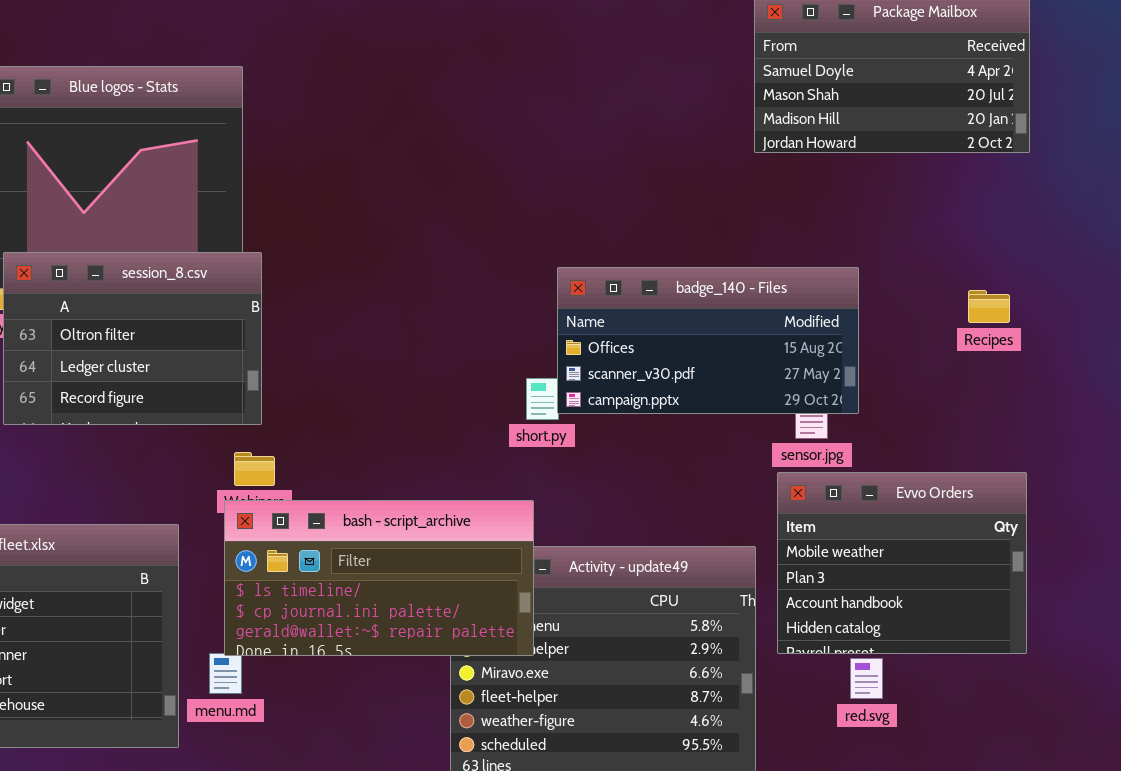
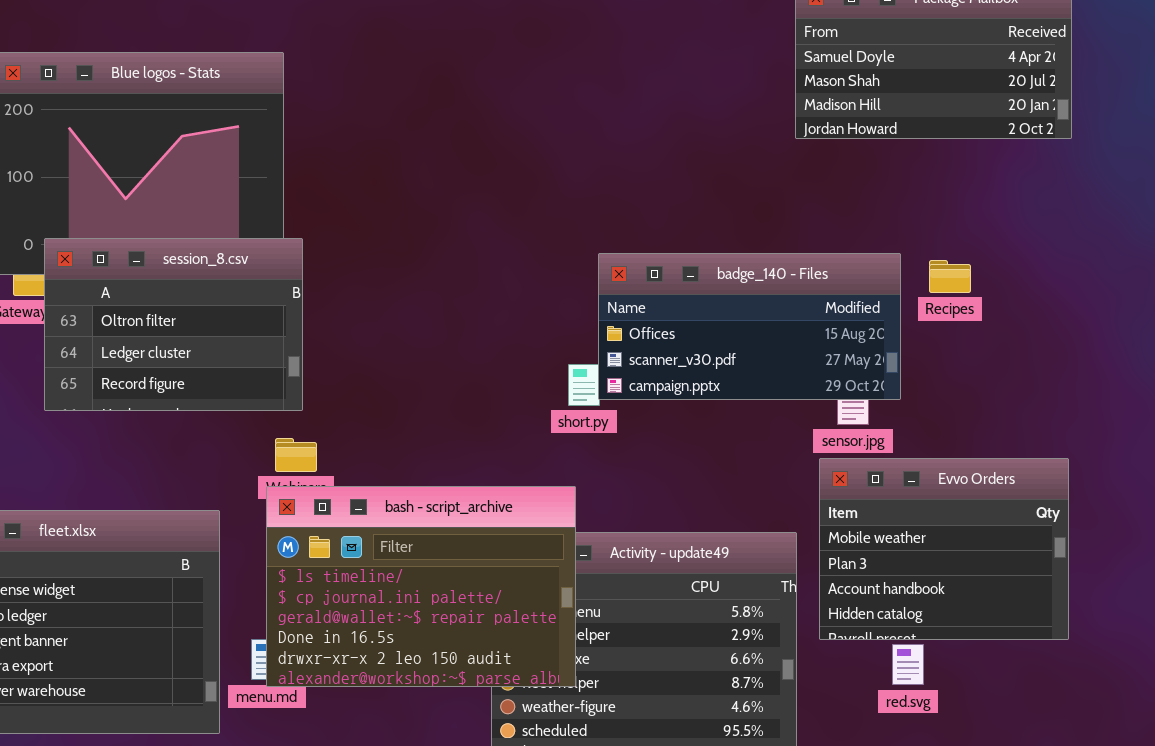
Recipes: [968,290,1010,323] -> [929,260,971,293], moved
bash - script_archive: [224,500,534,656] -> [266,486,576,687], resized

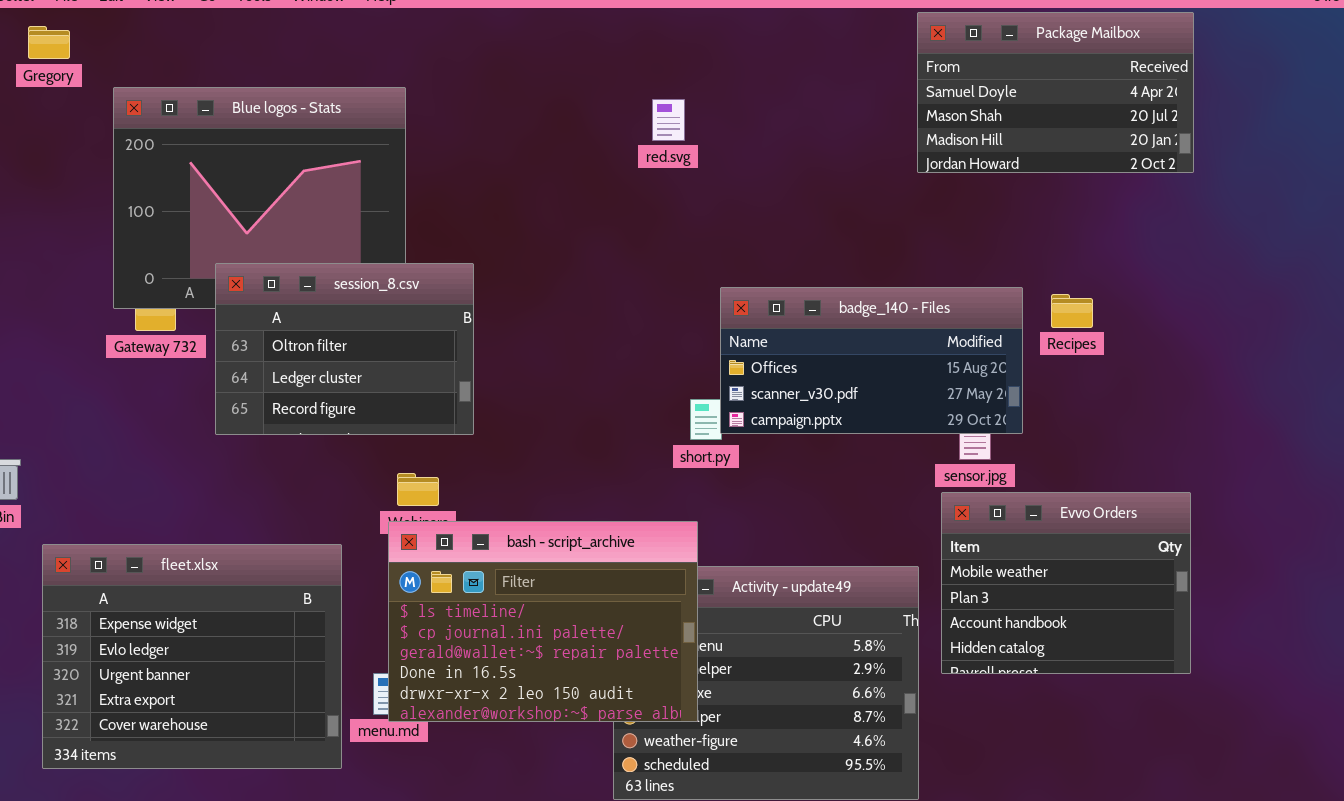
session_8.csv: [44,238,303,411] -> [215,263,474,435], moved
red.svg: [892,644,924,685] -> [652,99,685,141], moved

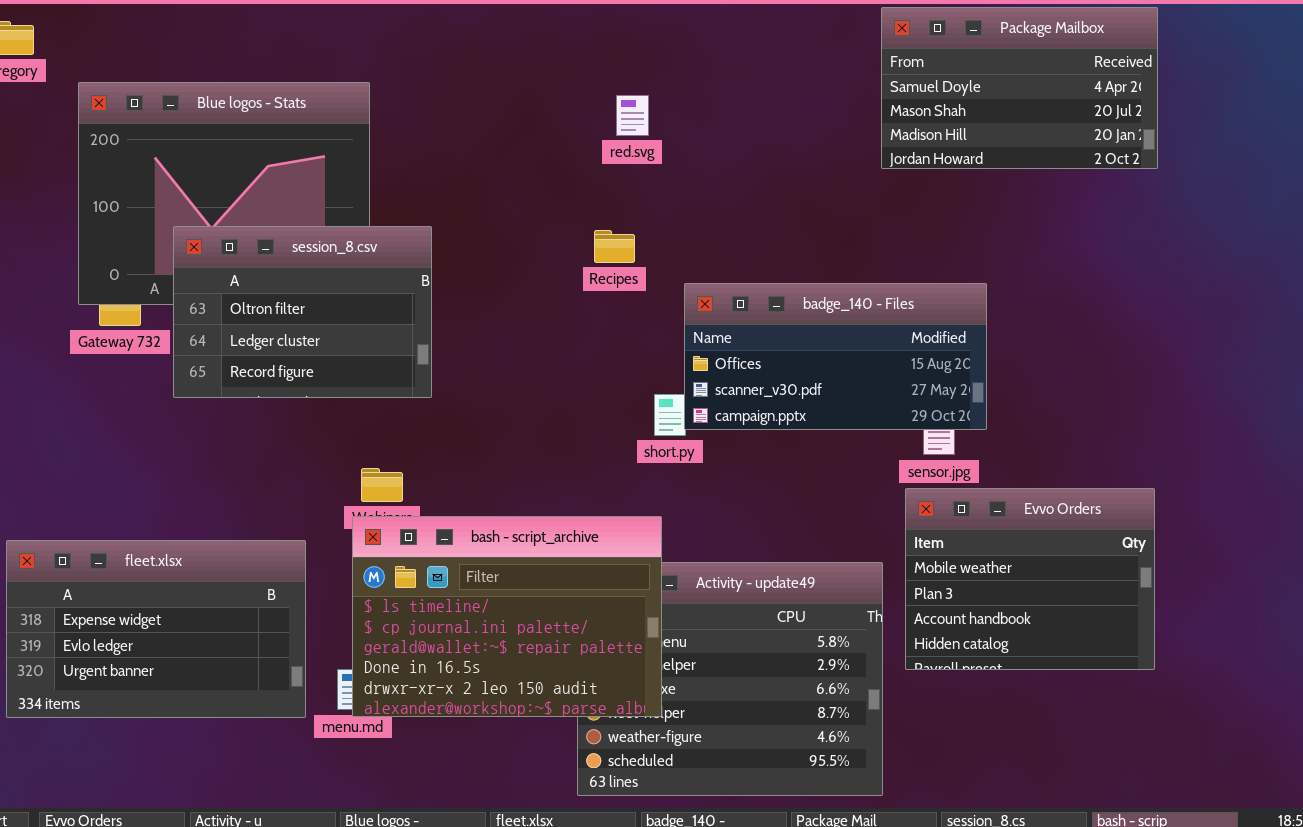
session_8.csv: [215,263,474,435] -> [173,226,432,398], moved
Recipes: [1051,294,1093,328] -> [594,230,635,263], moved
fleet.xlsx: [42,544,342,769] -> [6,540,306,718], resized

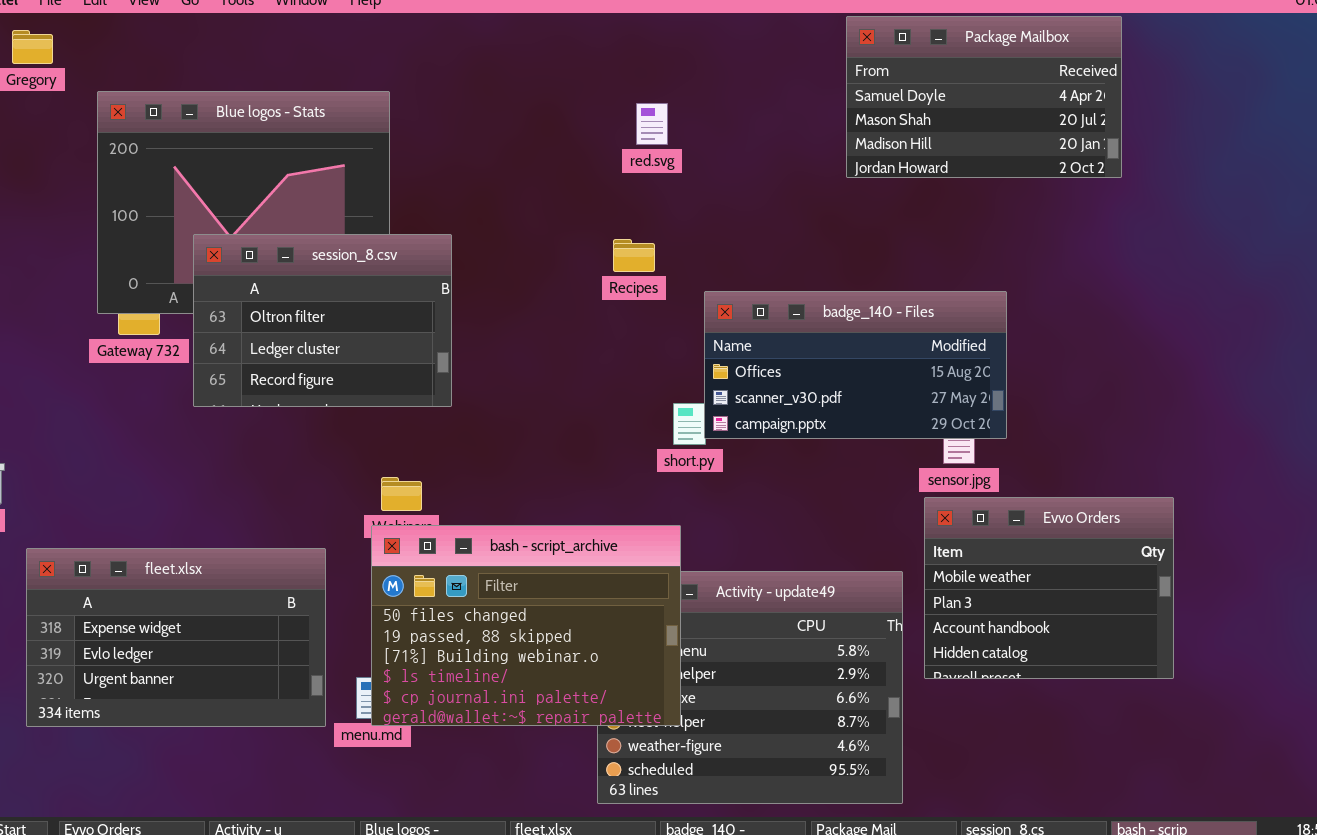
Package Mailbox: [881,7,1158,169] -> [846,16,1122,178], moved
bash - script_archive: [352,516,662,717] -> [371,525,681,726], scrolled up 3 rows

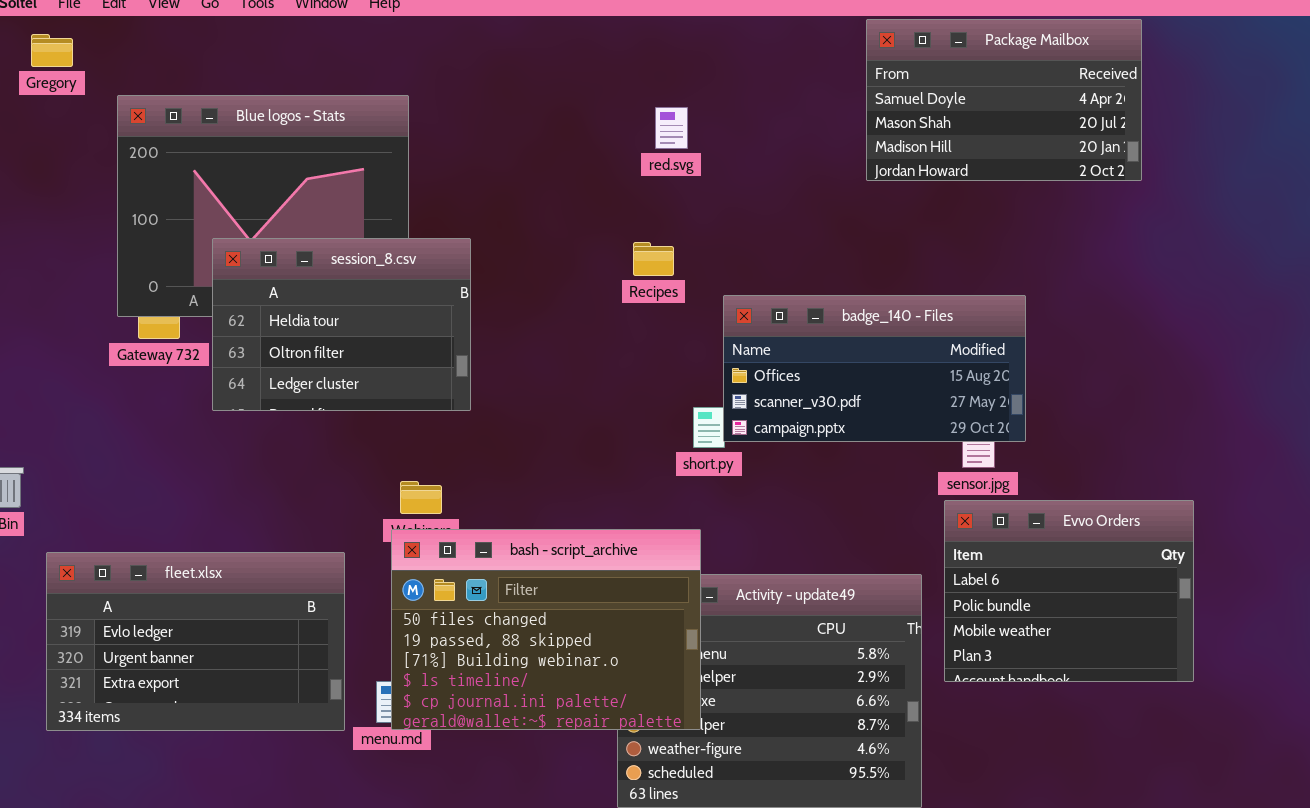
session_8.csv: [193,234,452,407] -> [212,238,471,411], scrolled up 1 row
Evvo Orders: [924,497,1174,679] -> [944,500,1194,682], scrolled up 2 rows
fleet.xlsx: [26,548,326,727] -> [46,552,345,731], scrolled down 1 row

